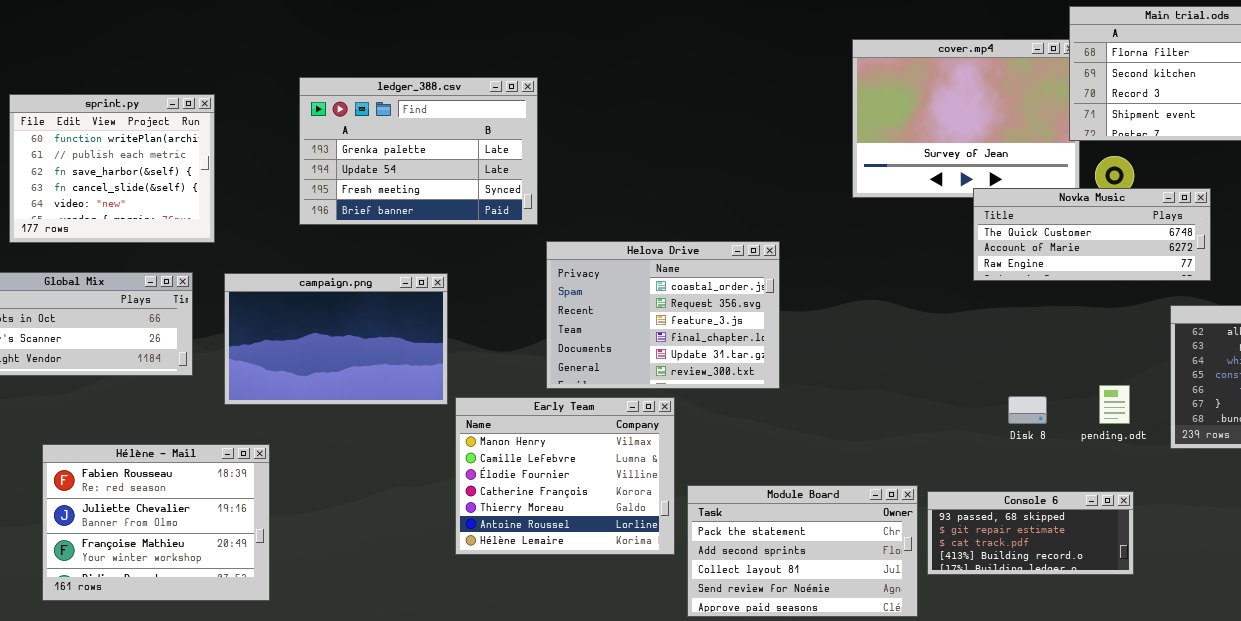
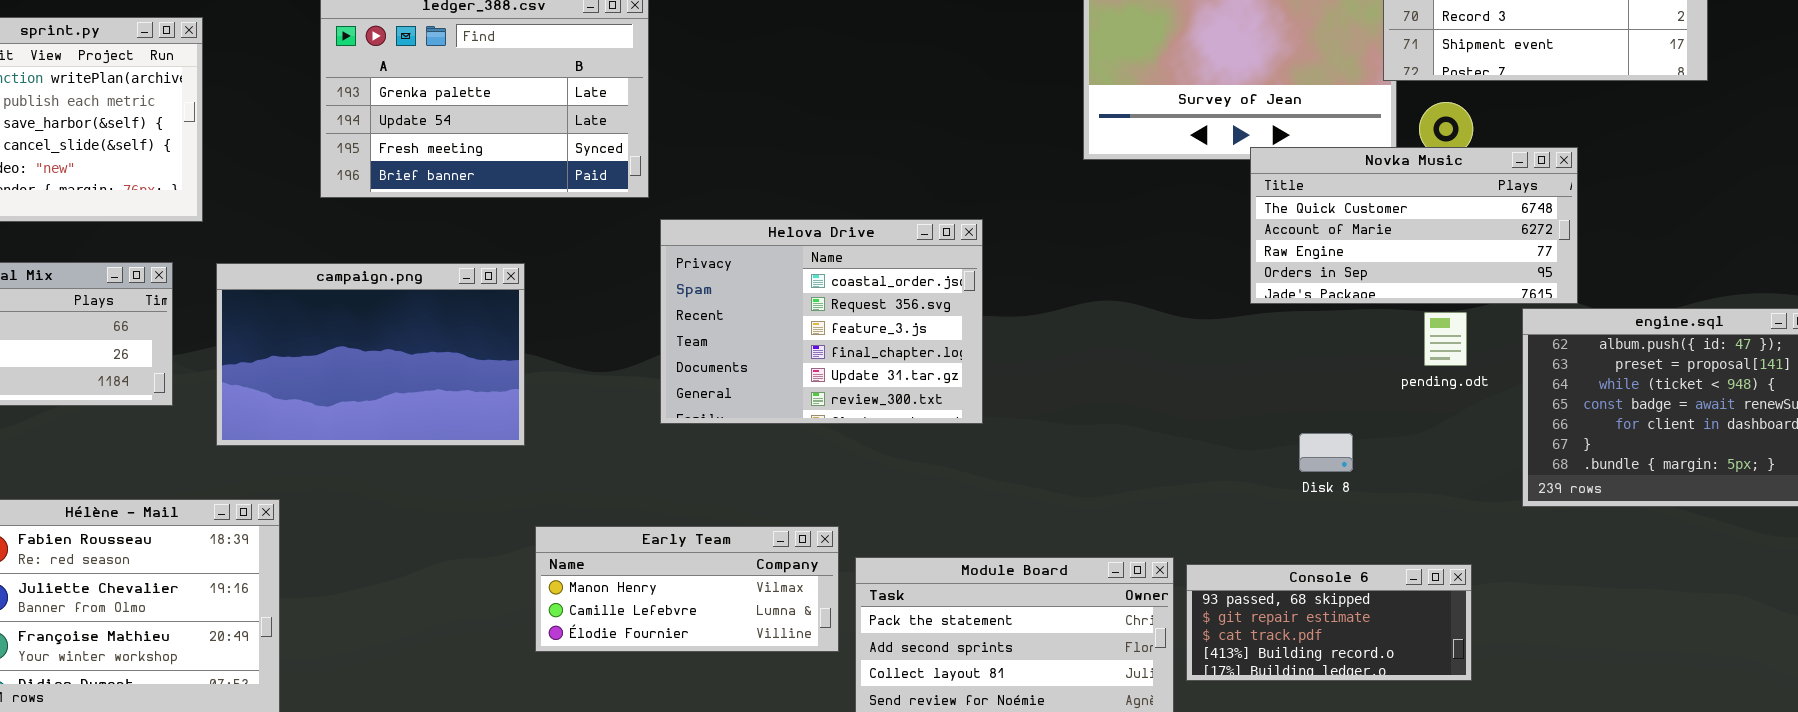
Novka Music: [973,188,1211,281] -> [1250,147,1578,304], resized
pending.odt: [1099,385,1130,424] -> [1424,312,1467,366], moved
Early Team: [455,397,675,555] -> [535,526,839,652], resized

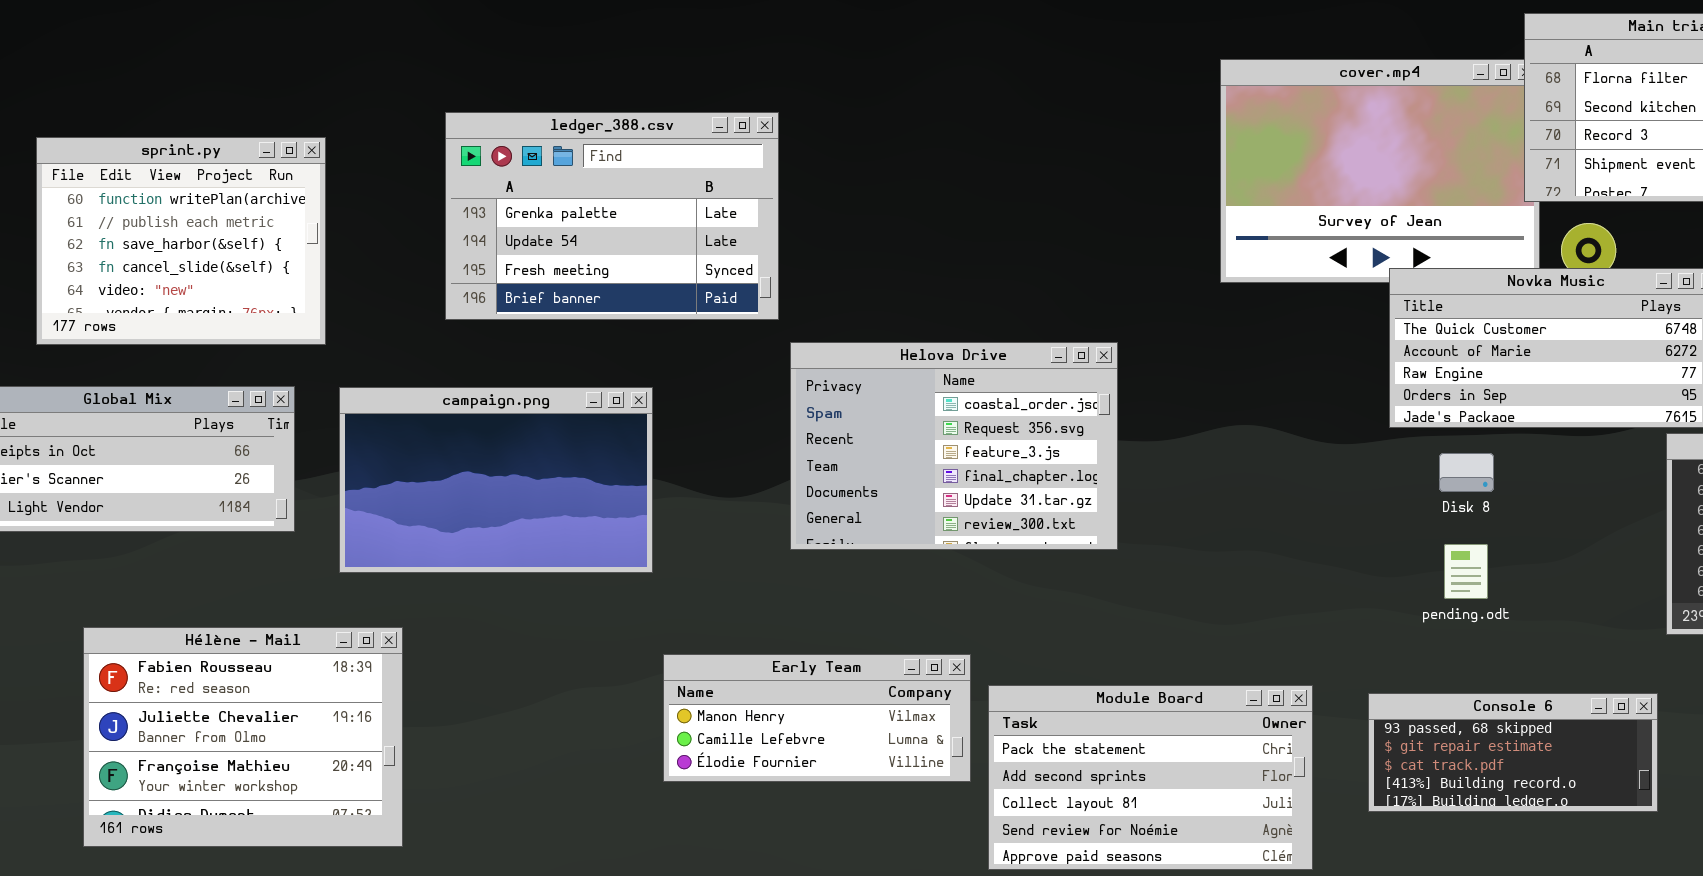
pending.odt: [1424,312,1467,366] -> [1444,544,1488,599], moved
Disk 8: [1299,433,1353,472] -> [1439,453,1494,492], moved
Console 6: [1186,564,1472,681] -> [1368,693,1658,812], moved

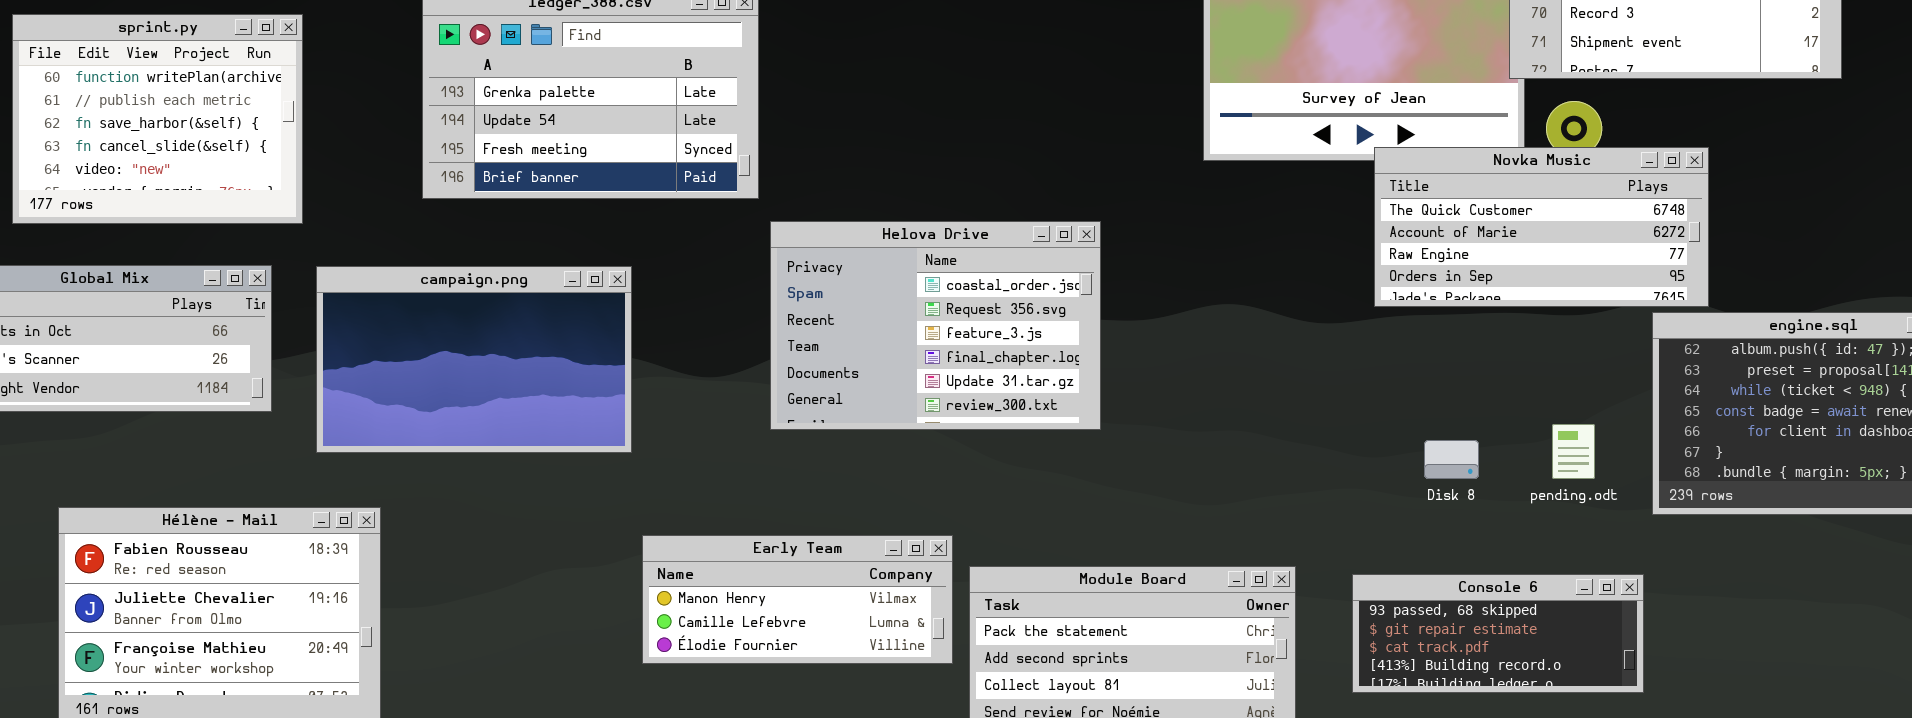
Disk 8: [1439,453,1494,492] -> [1424,440,1479,479], moved
pending.odt: [1444,544,1488,599] -> [1552,424,1595,479], moved

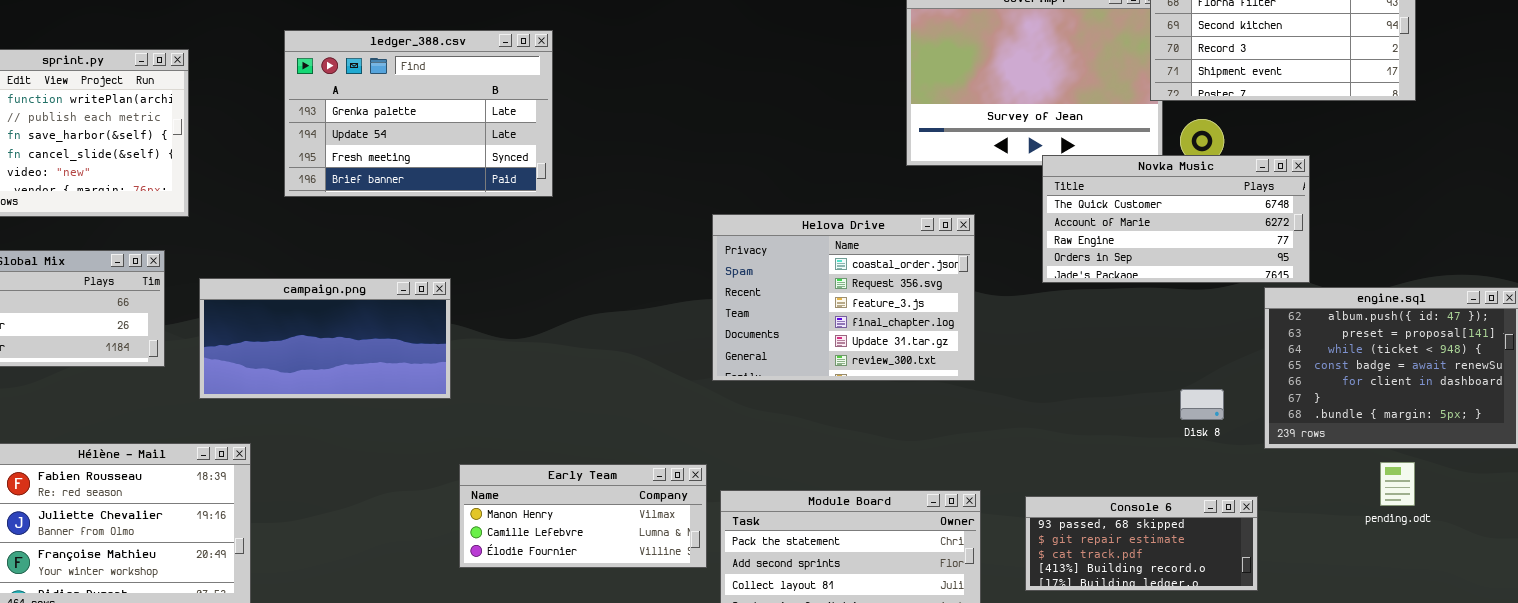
Helova Drive: [770,221,1101,430] -> [712,214,975,381], moved
campaign.png: [316,266,632,453] -> [199,278,451,399], resized
pending.odt: [1552,424,1595,479] -> [1380,462,1415,506], moved
Disk 8: [1424,440,1479,479] -> [1180,389,1224,420], moved

